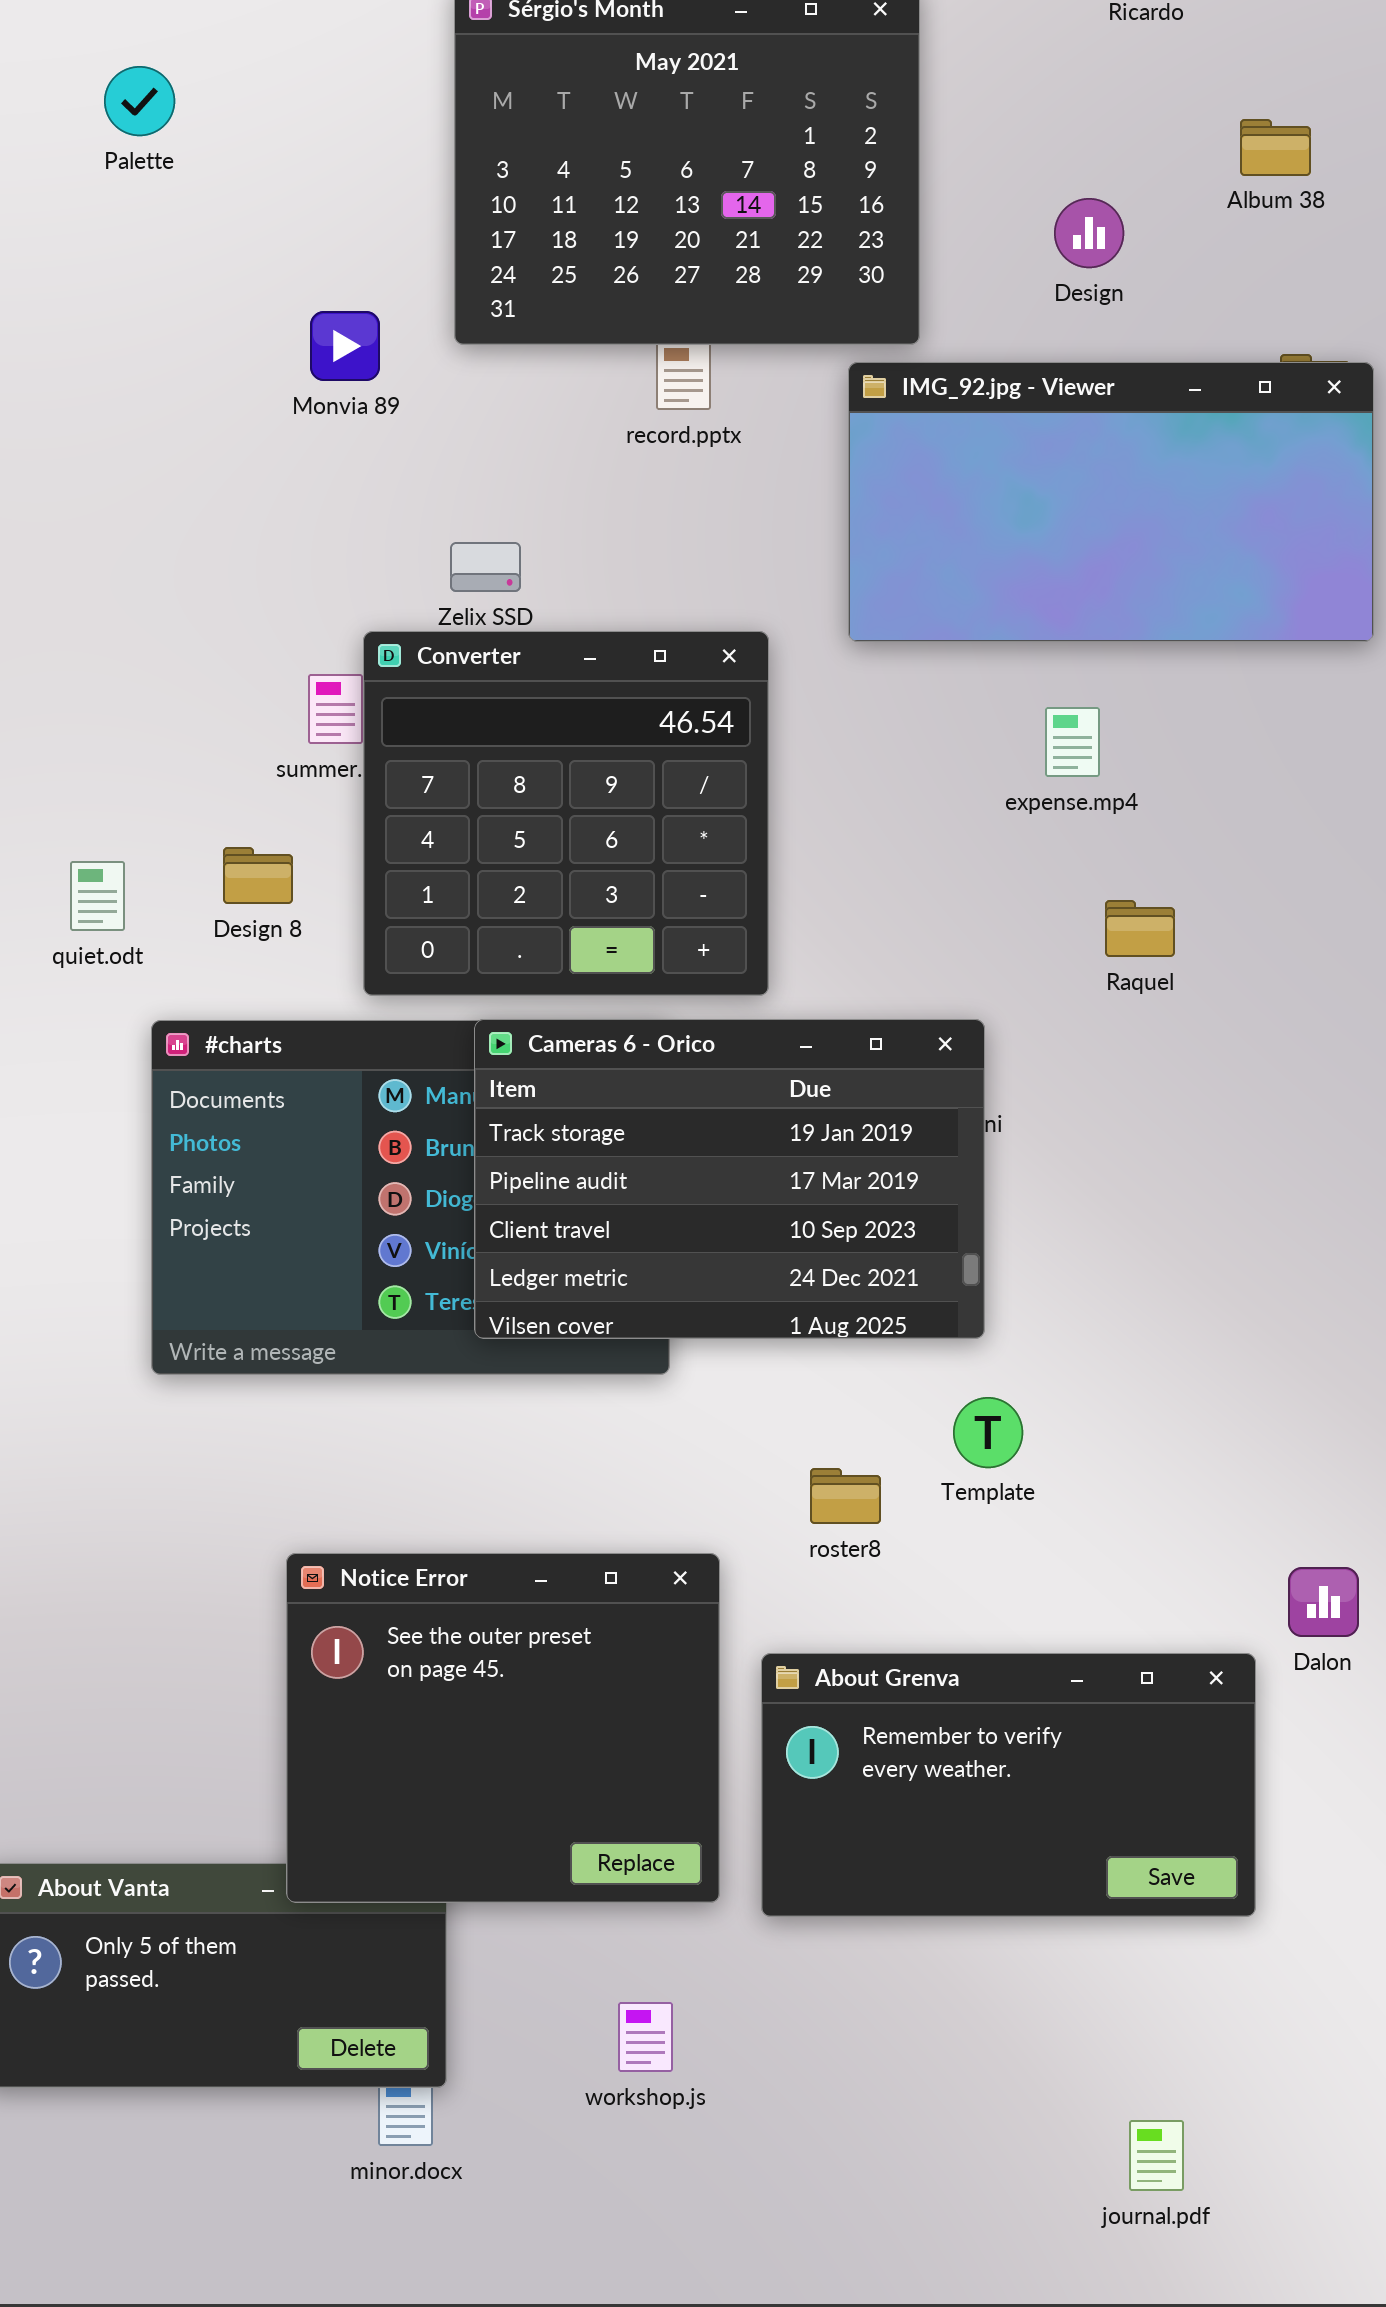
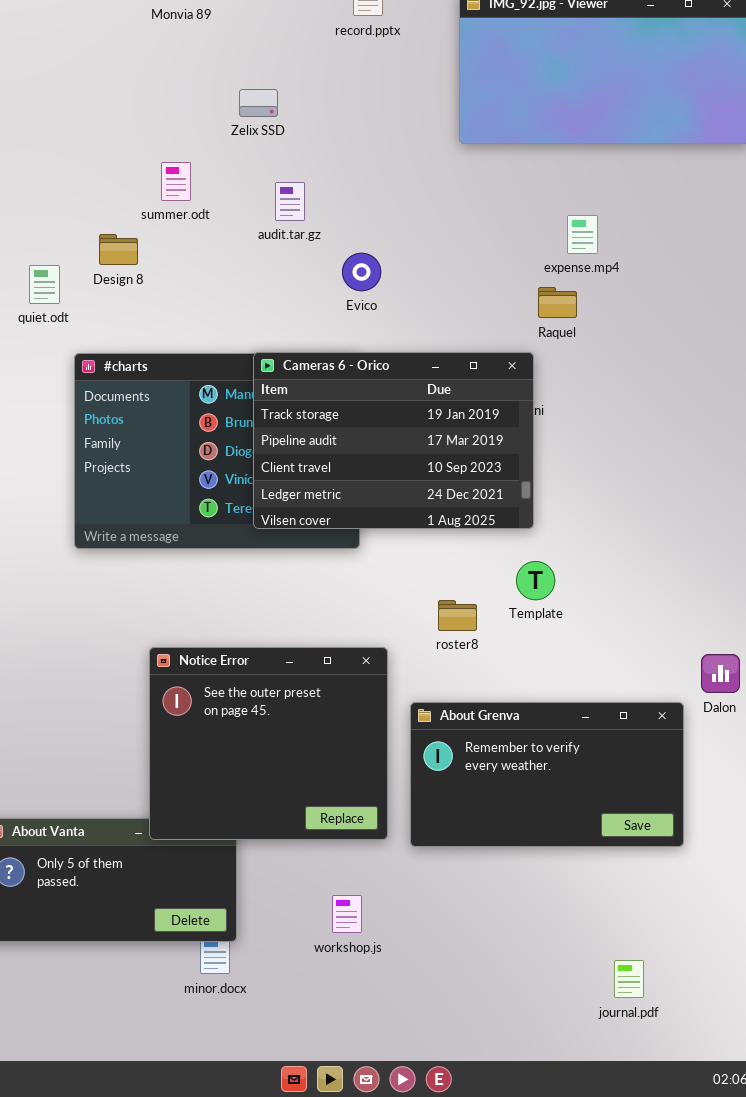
Converter: [363,631,769,996] -> none, closed
expense.mp4: [1045,707,1100,777] -> [567,215,598,254], moved
Design 8: [223,847,293,904] -> [99,234,138,265], moved
Raquel: [1105,900,1175,957] -> [538,287,577,318], moved

